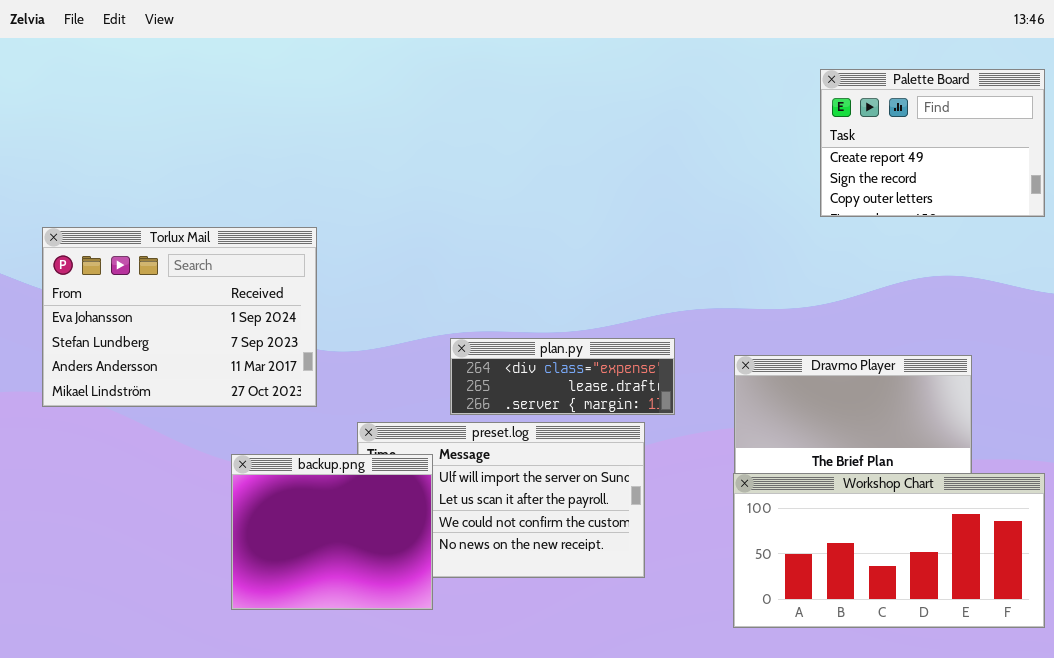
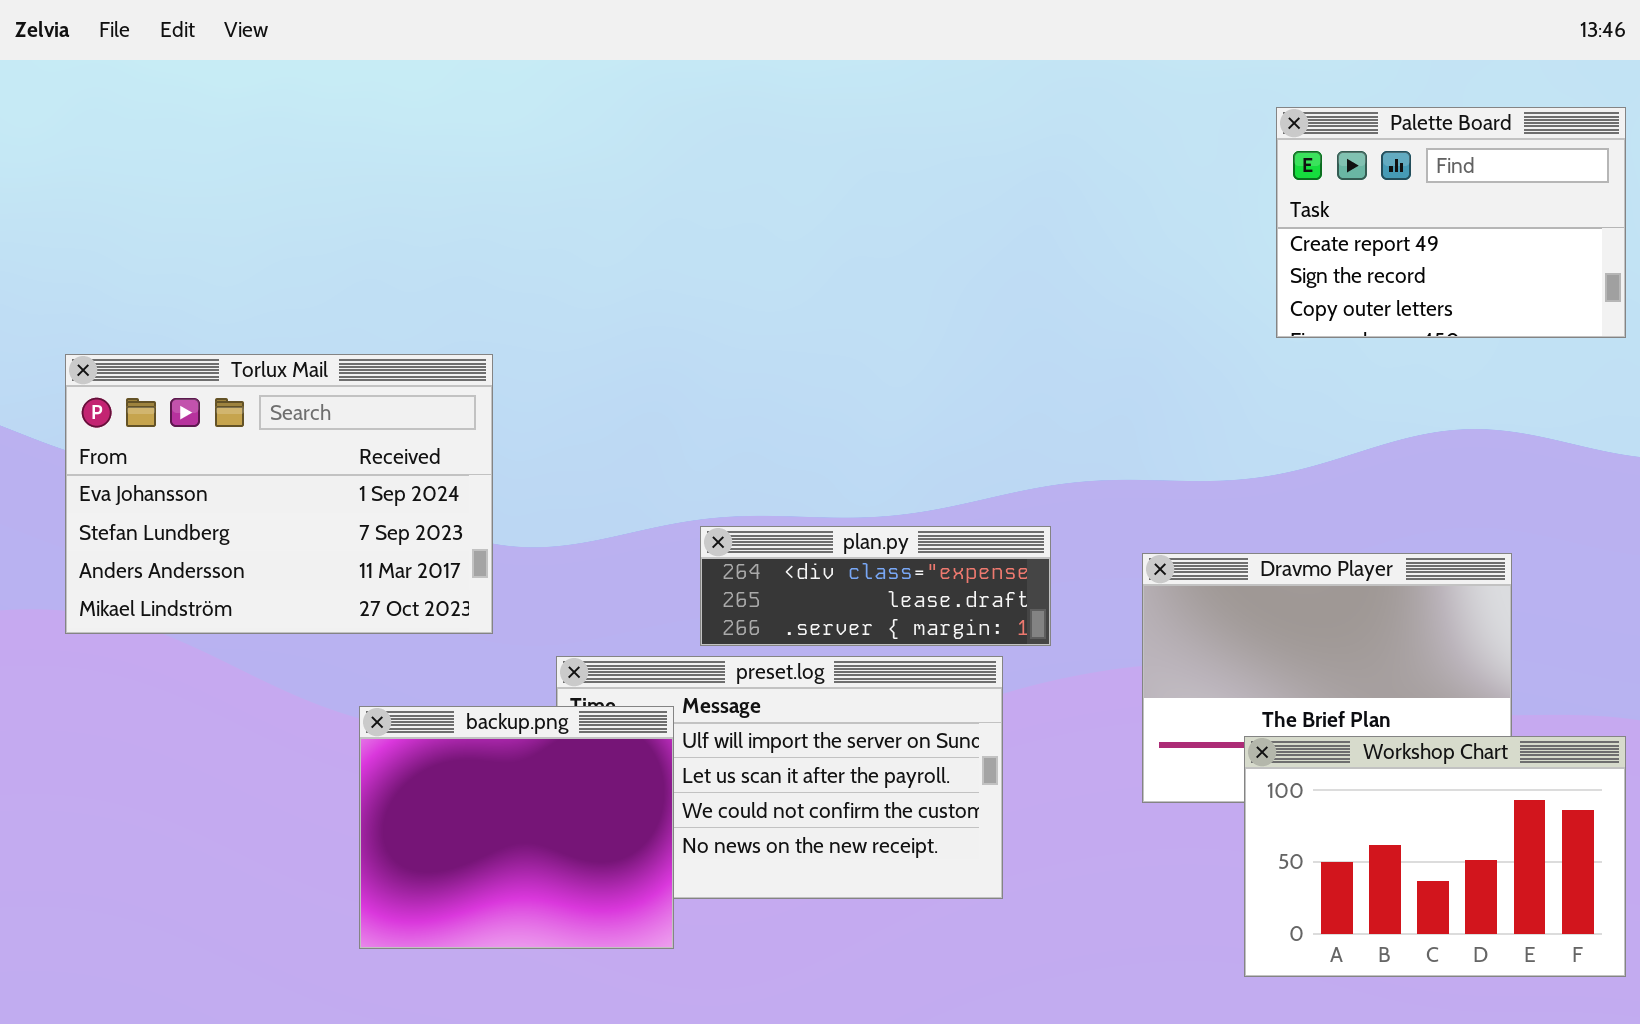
Workshop Chart: [733,473,1045,628] -> [1244,736,1626,977], resized

